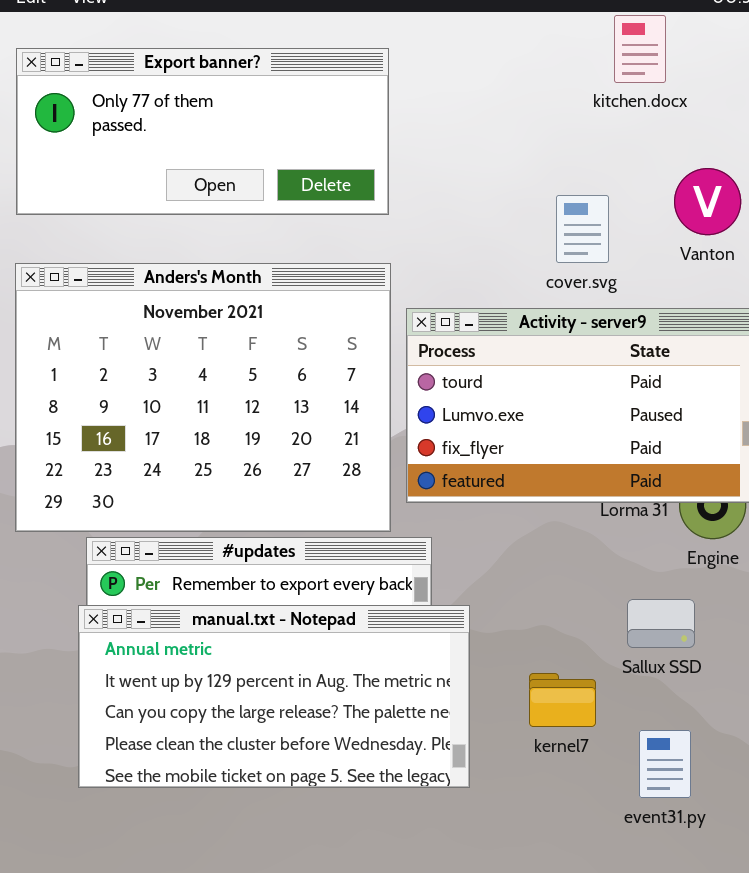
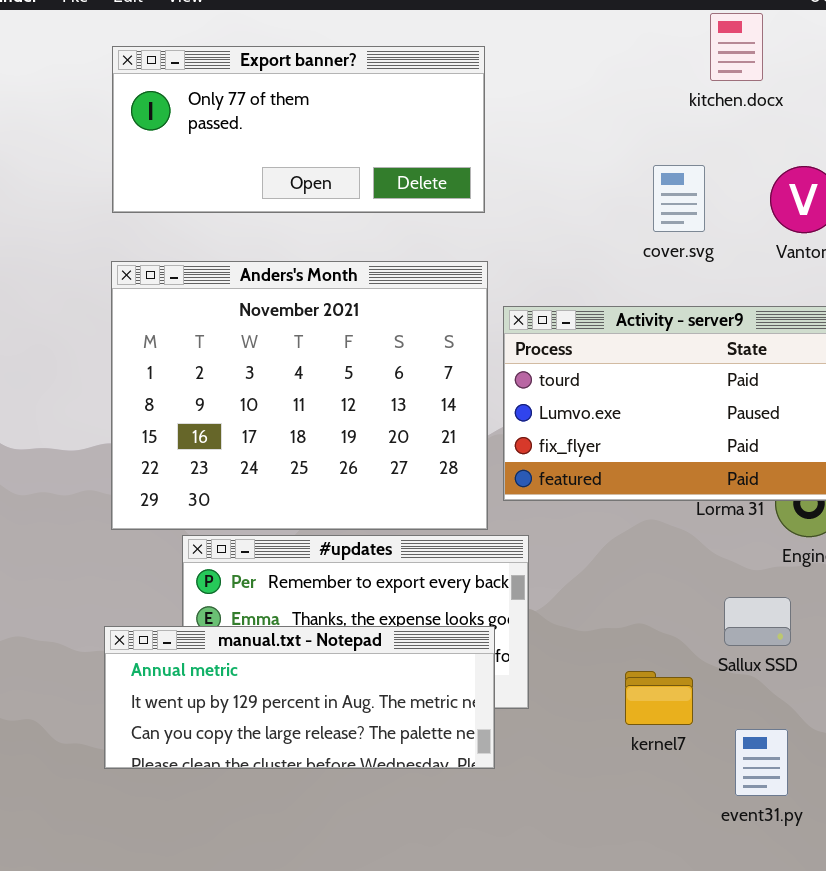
cover.svg: [556,195,609,263] -> [653,165,705,232], moved
manual.txt - Notepad: [78,605,470,788] -> [104,626,495,769], moved, resized

